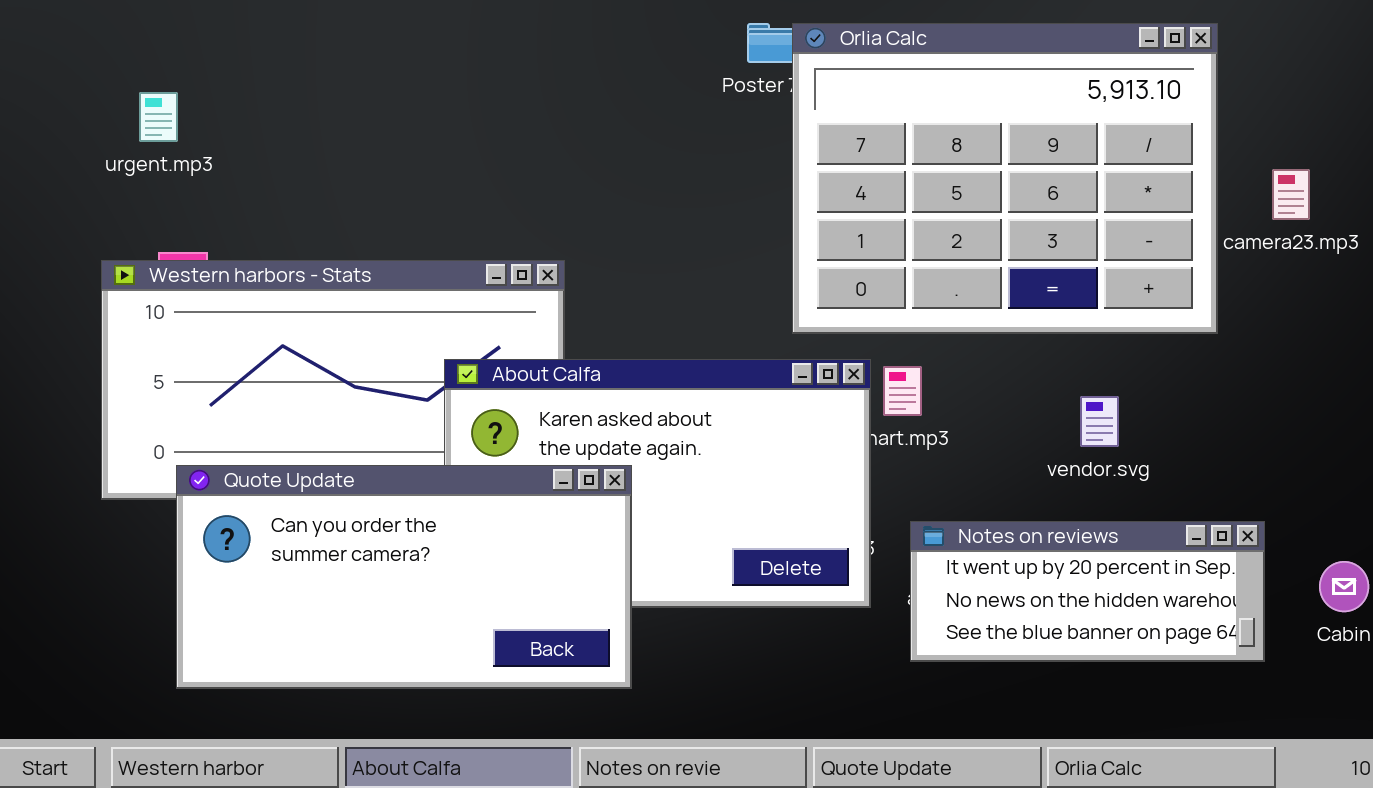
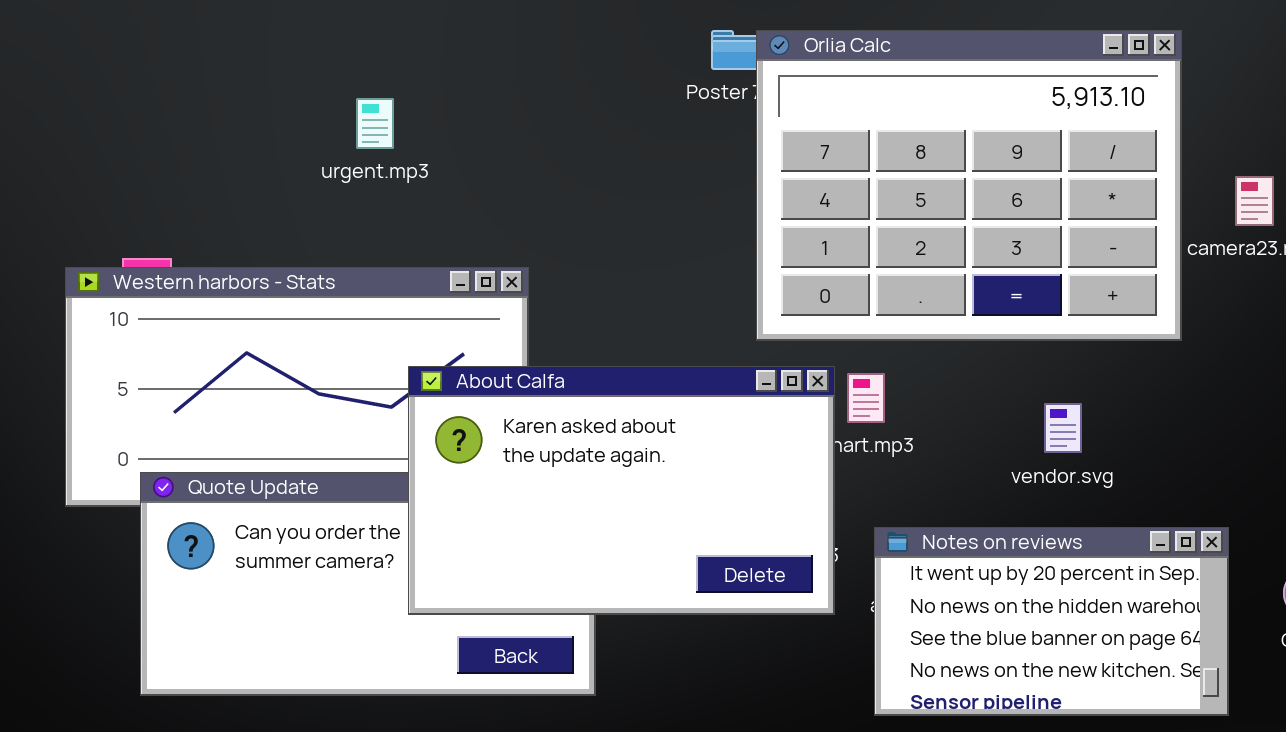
urgent.mp3: [139,92,178,142] -> [356,98,394,149], moved
About Calfa: [444,359,871,608] -> [408,366,835,615], raised
Notes on reviews: [910,521,1265,662] -> [874,527,1229,716], resized

